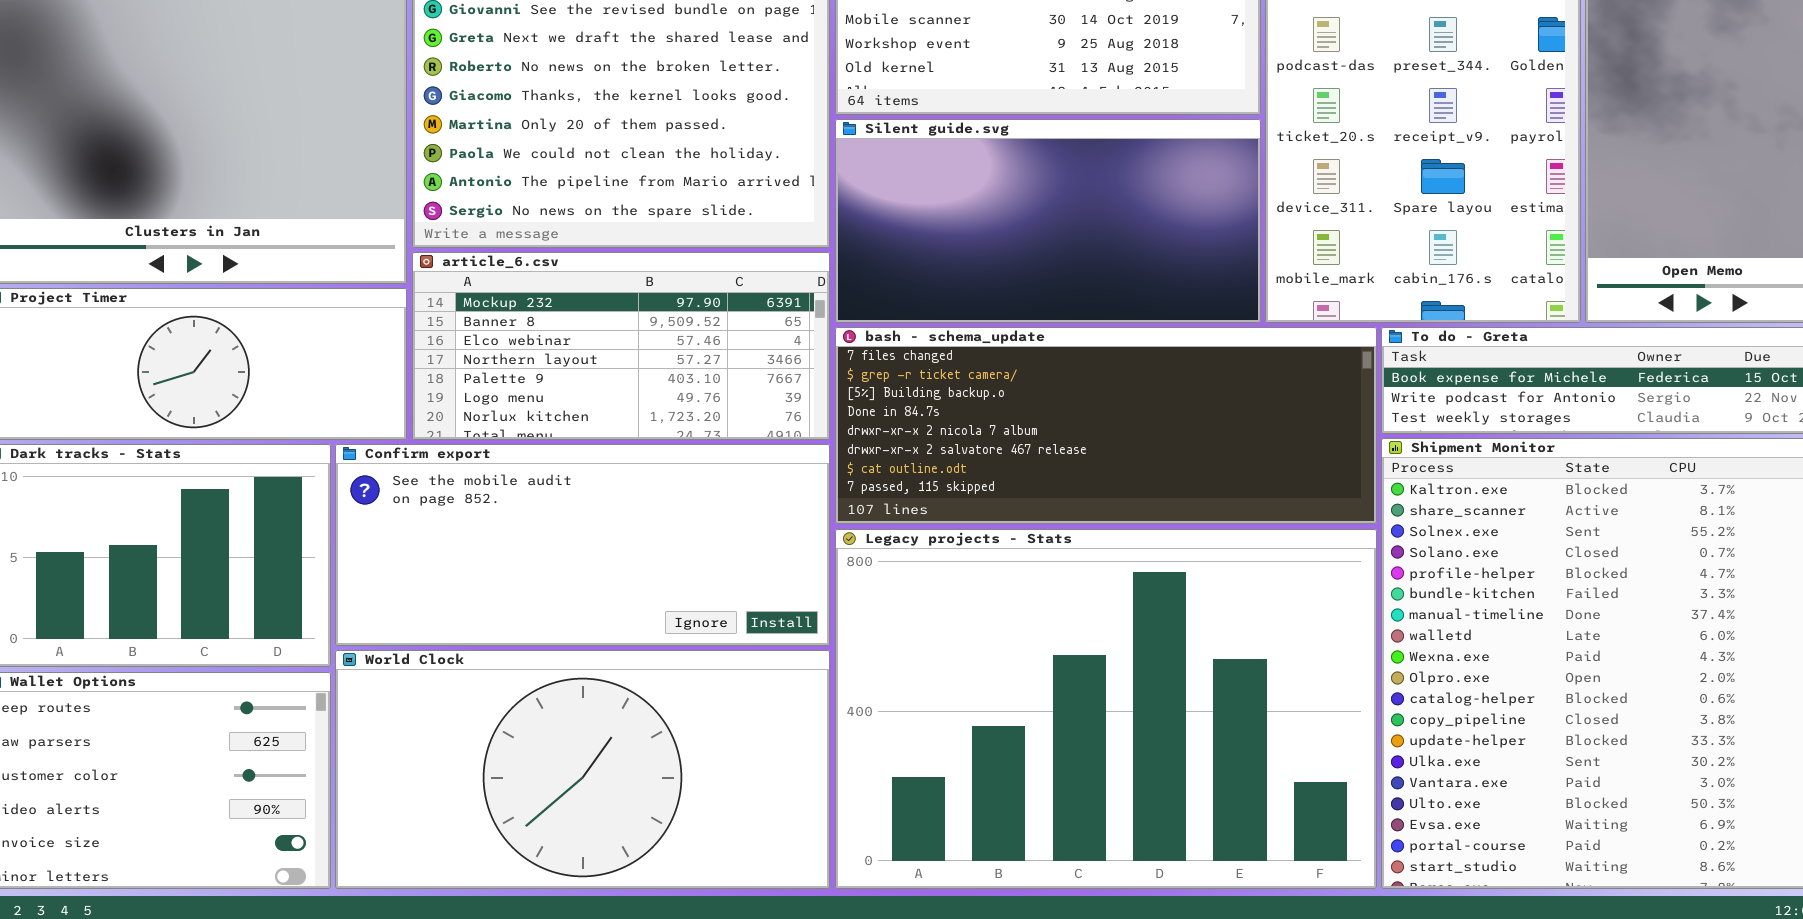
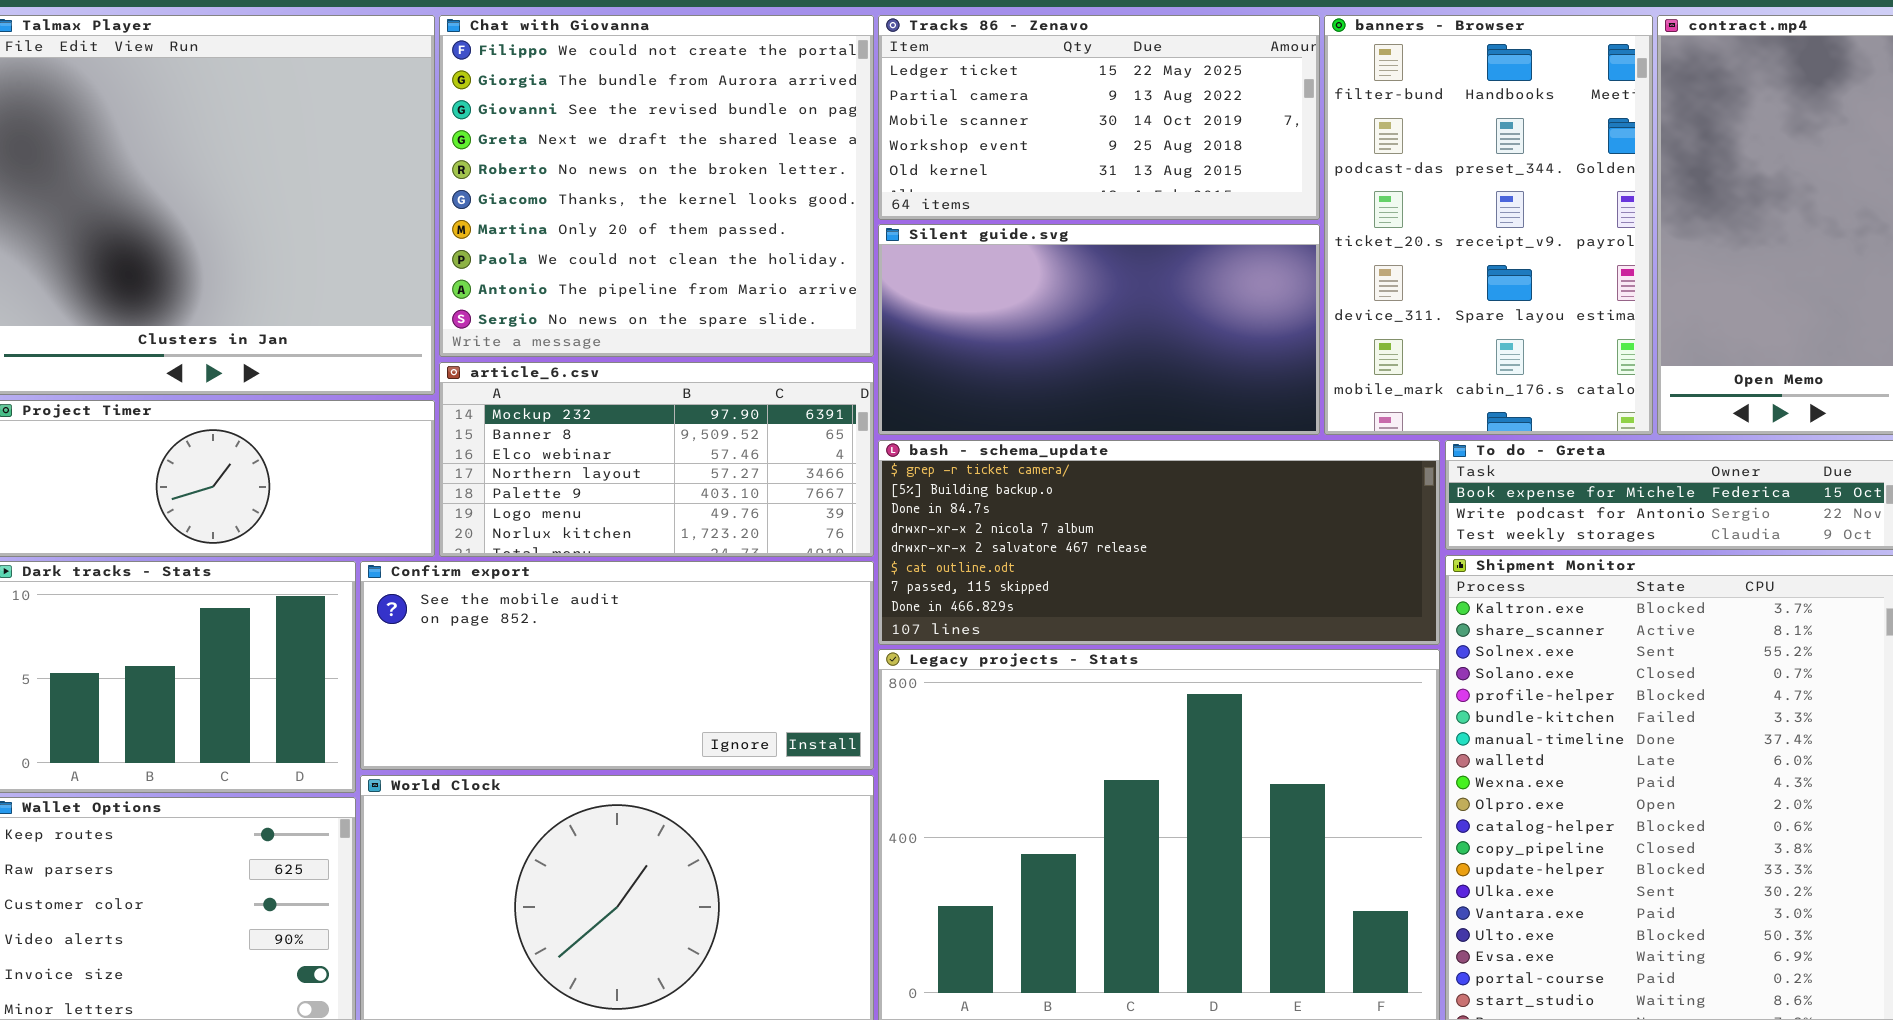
bash - schema_update: [835,327,1377,524] -> [878,440,1440,645], scrolled down 1 row

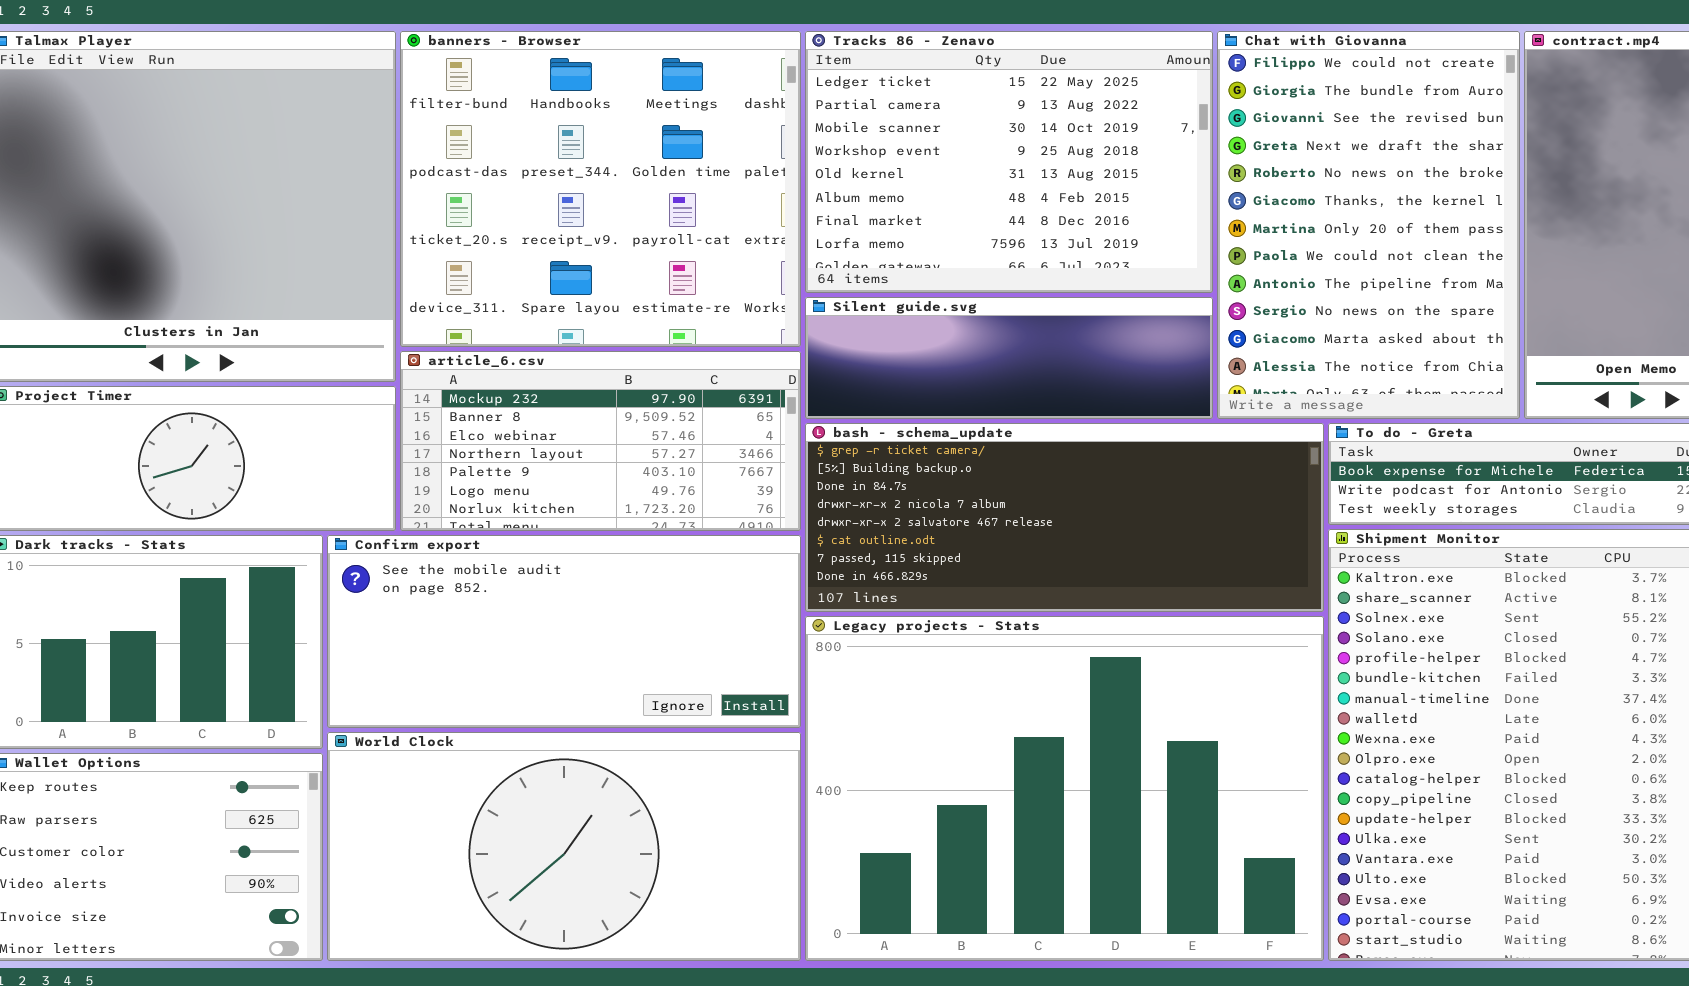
Chat with Giovanna: [439,15,874,357] -> [1217,31,1520,419], moved, resized
Tracks 86 - Zenavo: [878,15,1320,220] -> [805,31,1213,293], resized
banners - Browser: [1324,15,1653,435] -> [400,31,801,347], moved, resized
Silent guide.svg: [878,224,1320,435] -> [805,297,1213,419], resized

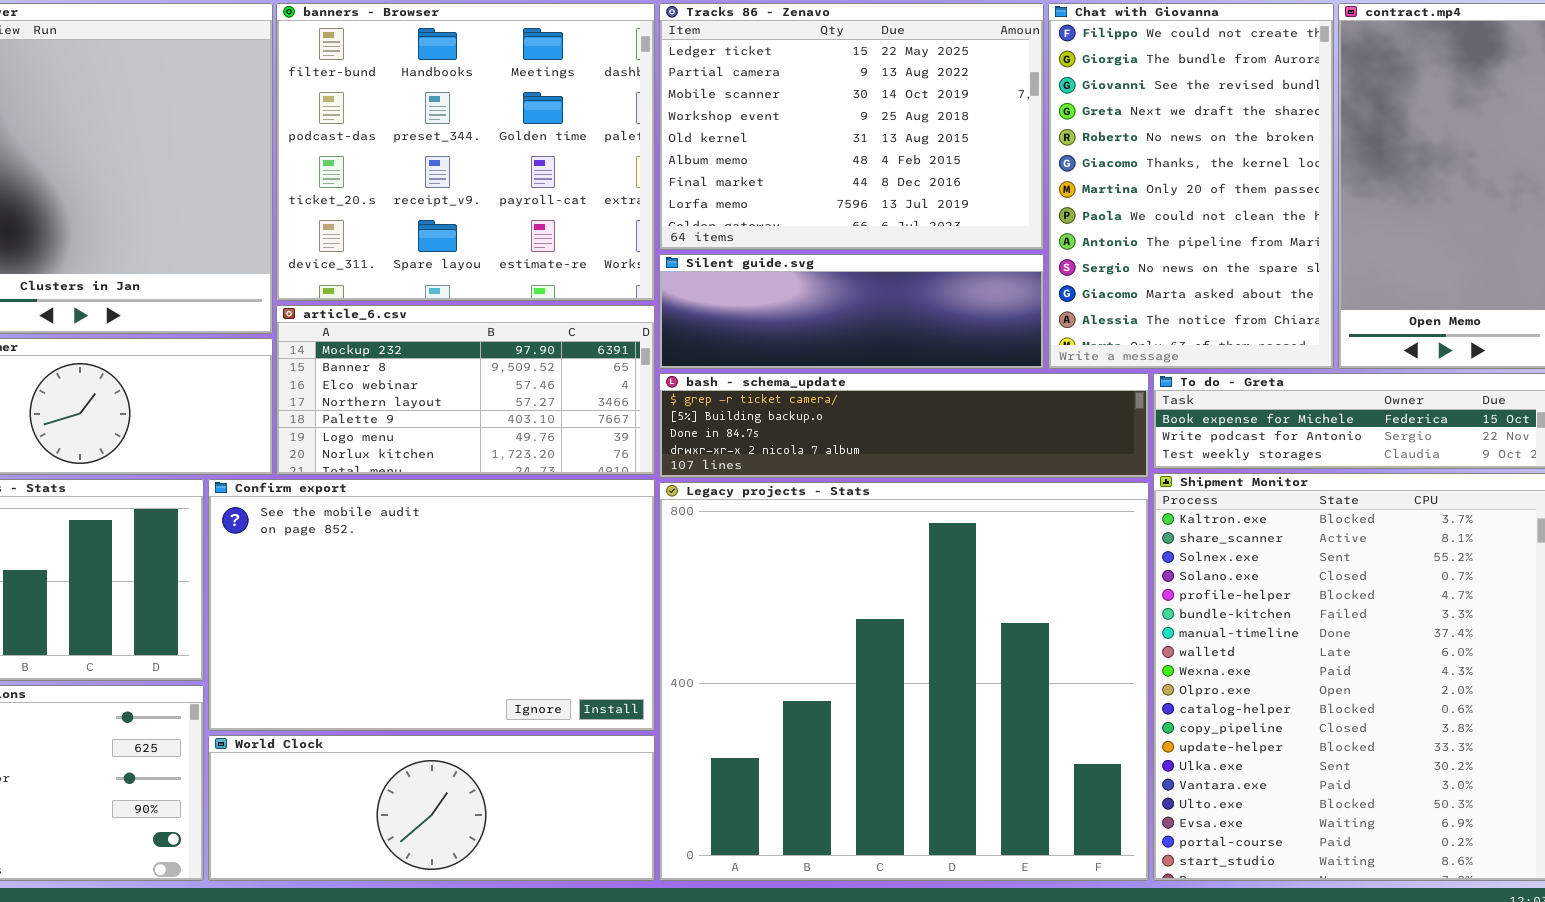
bash - schema_update: [805,423,1324,612] -> [659,373,1149,478], resized
Confirm export: [327,535,801,728] -> [208,479,655,731], resized
Legacy projects - Stats: [805,616,1324,961] -> [659,482,1149,881], resized
World Clock: [327,732,801,961] -> [208,735,655,881], resized

